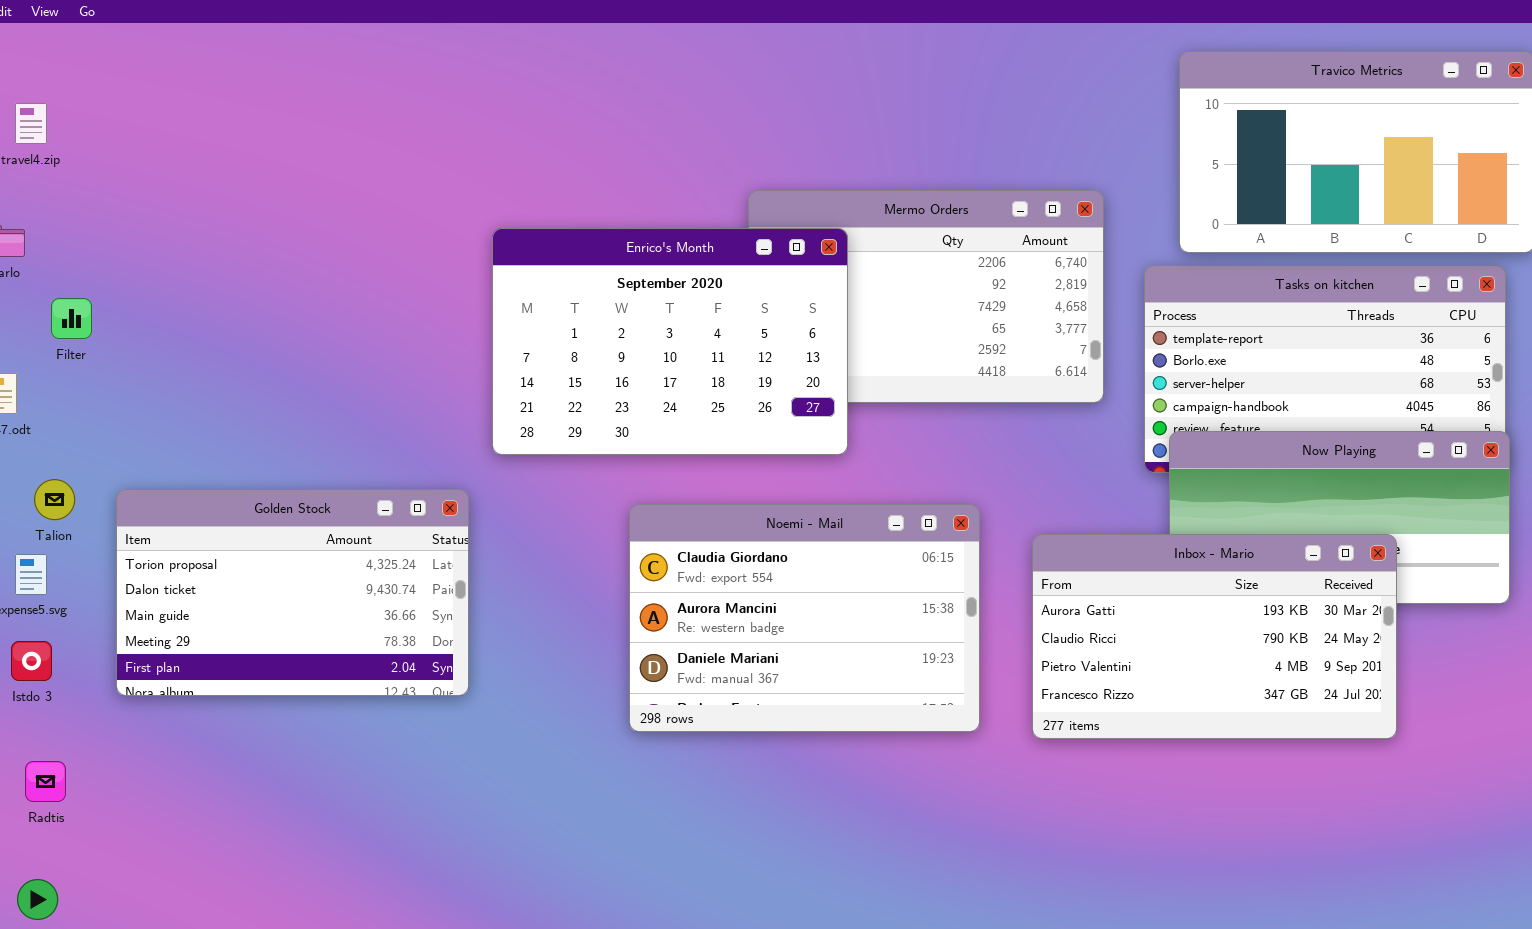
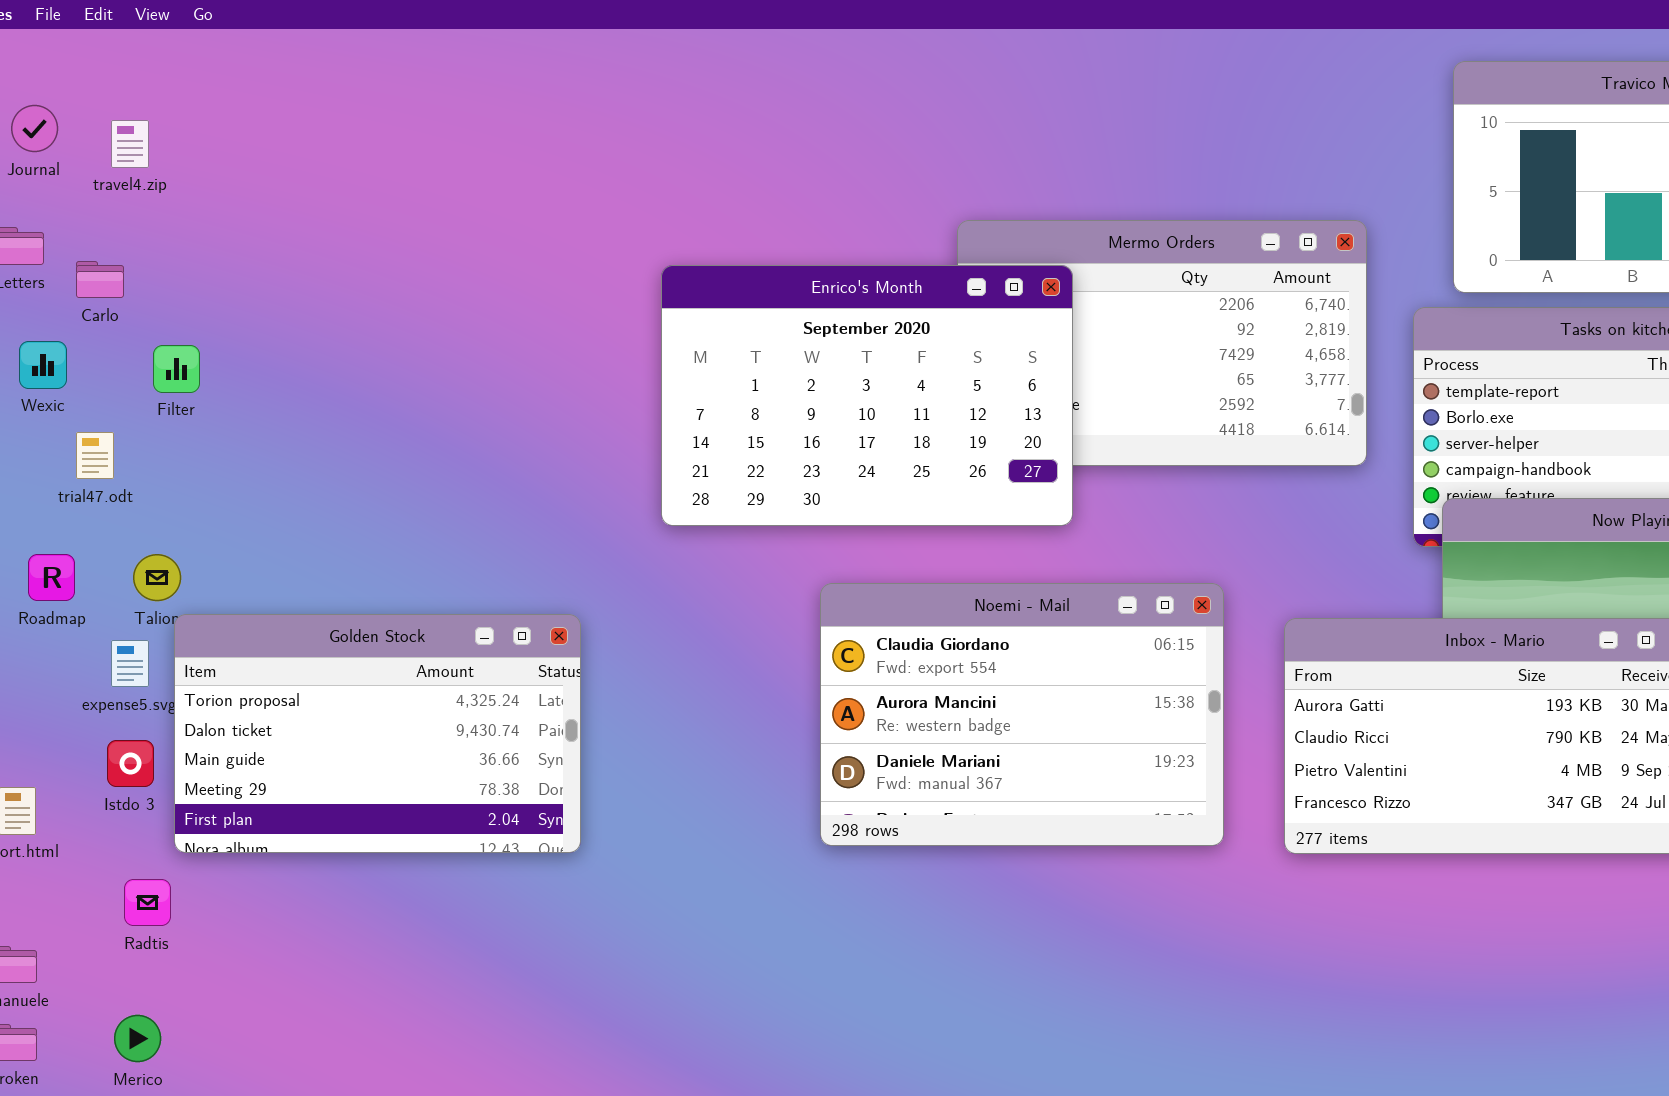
Golden Stock: [116,489,469,696] -> [174,614,581,853], moved

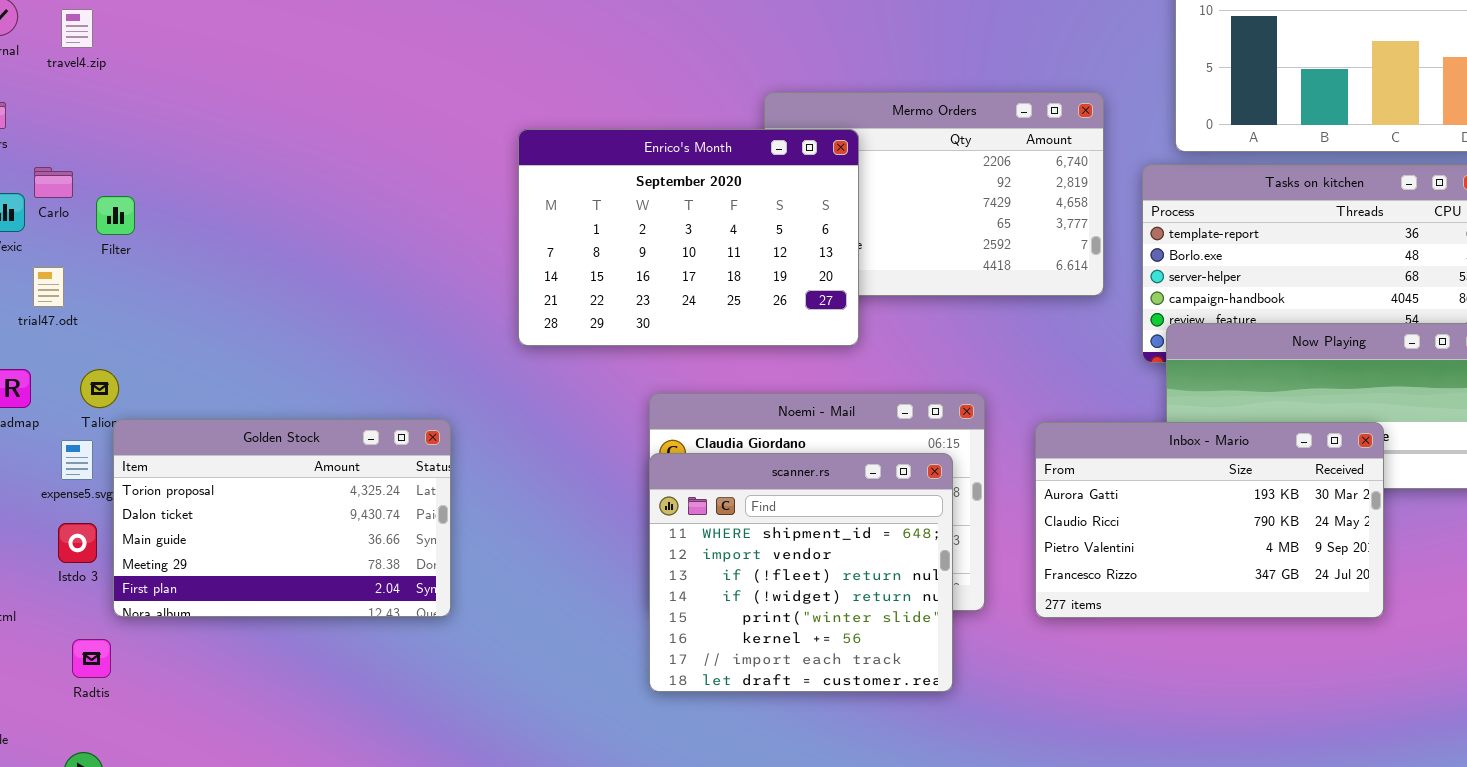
Carlo: [76,261,124,298] -> [34,167,73,198], moved
scanner.rs: none -> [649,453,953,692], opened

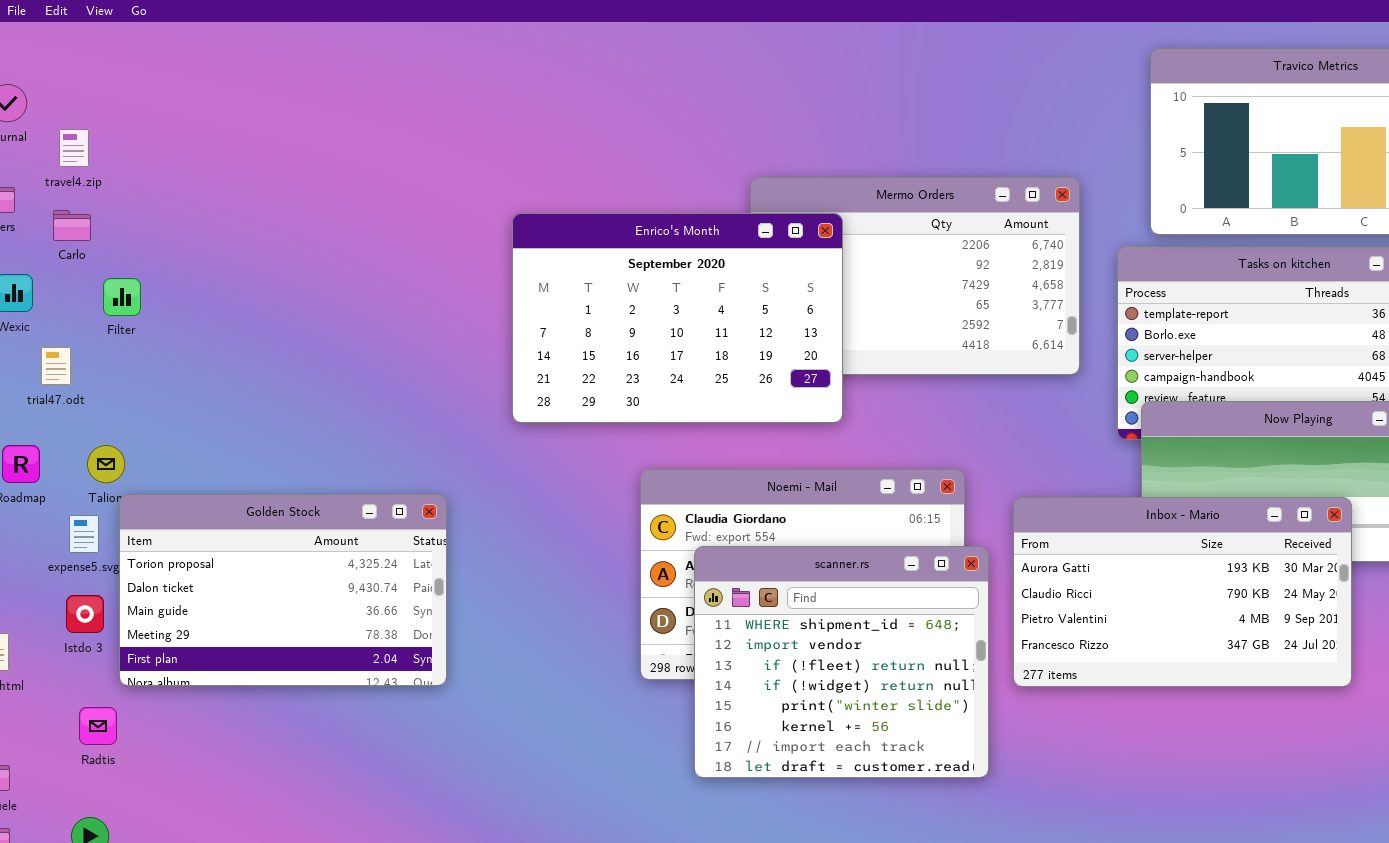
travel4.zip: [61,9,93,48] -> [59,129,89,167], moved
Carlo: [34,167,73,198] -> [53,210,91,241], moved
scanner.rs: [649,453,953,692] -> [694,546,989,778], moved

